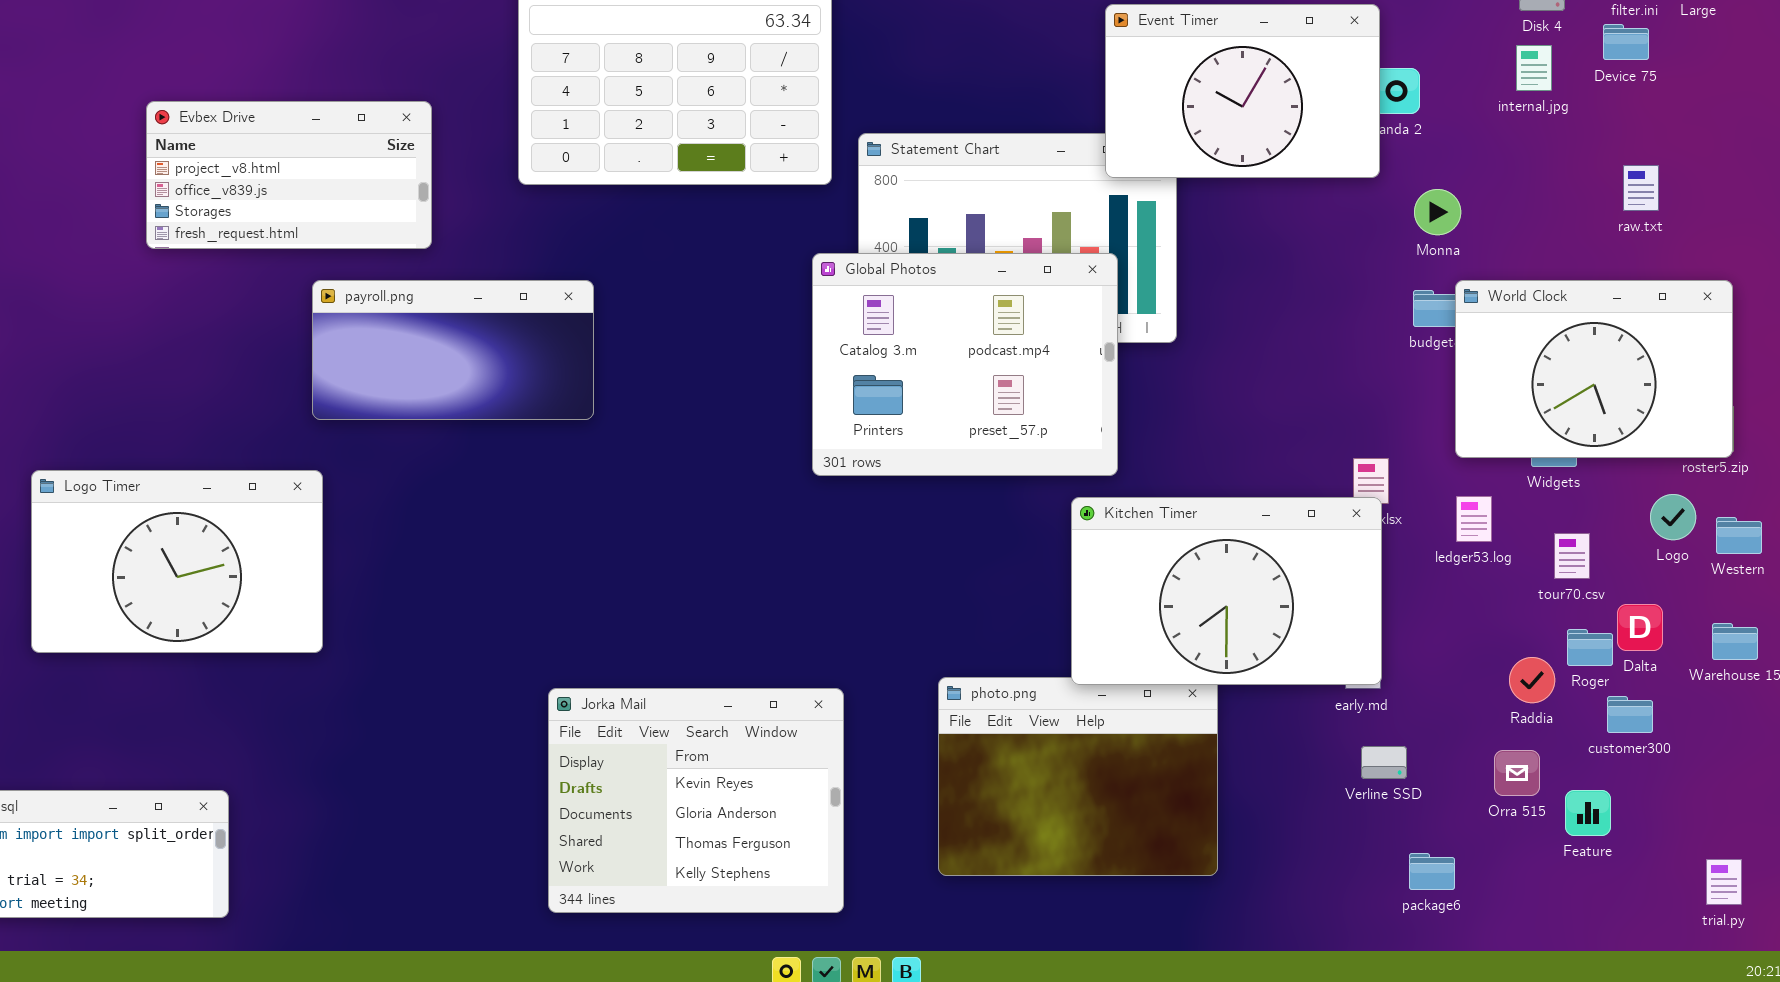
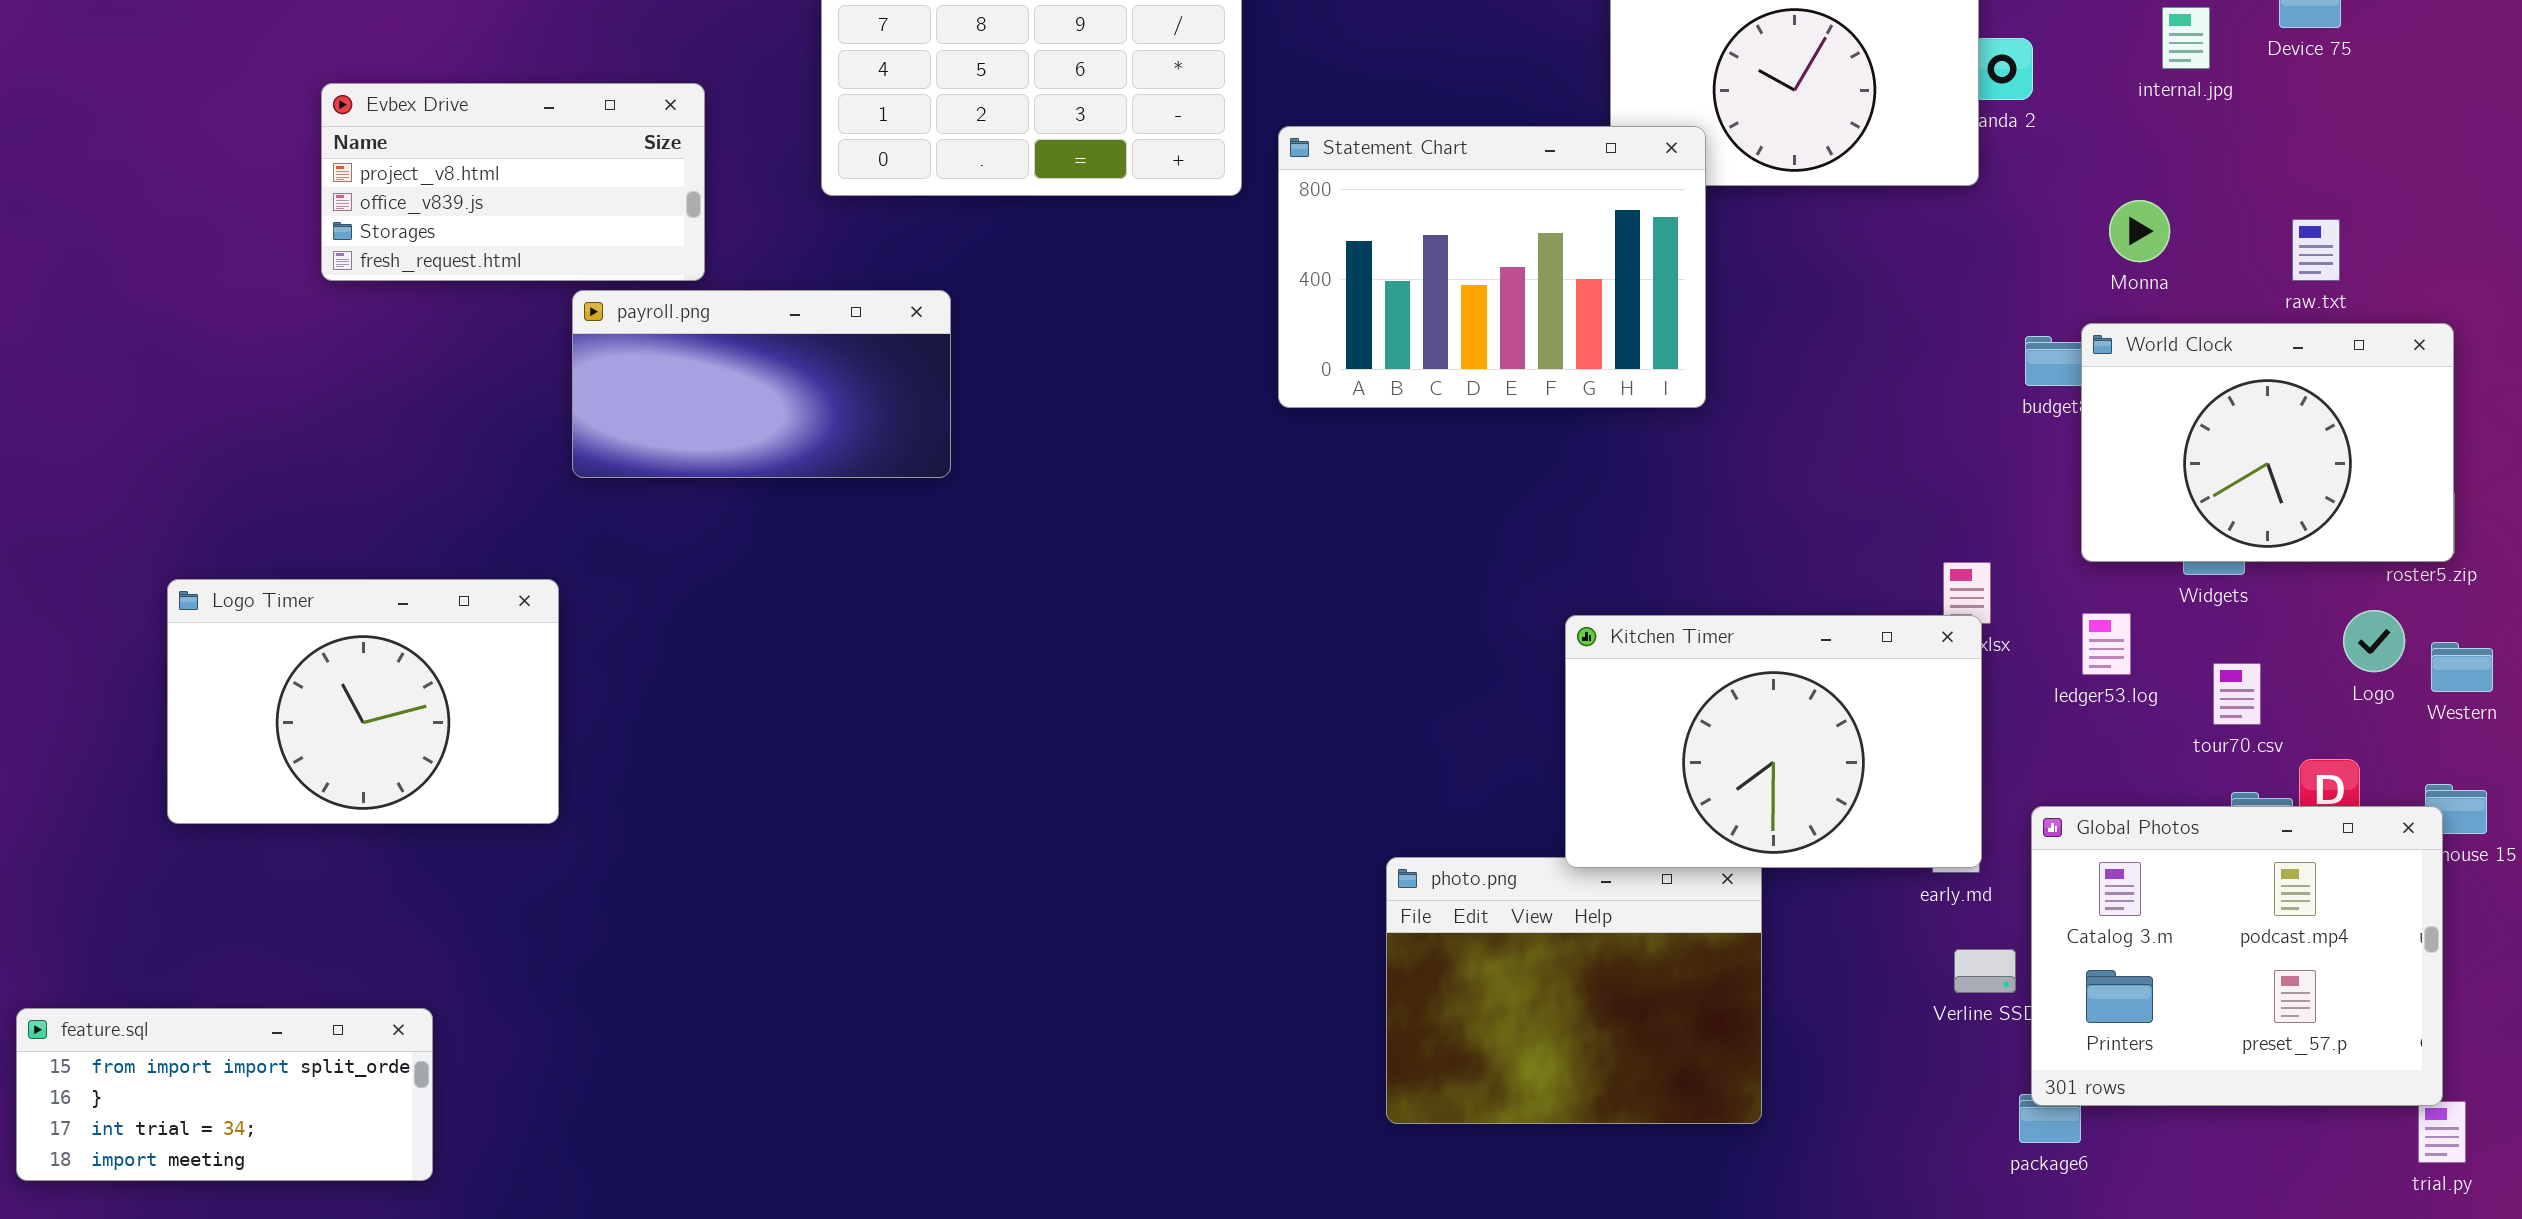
Statement Chart: [858,133,1177,343] -> [1278,126,1706,408], raised
raw.txt: [1623,165,1659,211] -> [2292,219,2340,281], moved
Monna: [1414,189,1461,235] -> [2109,200,2170,262], moved
Global Photos: [812,253,1118,476] -> [2031,806,2443,1106], moved
payroll.png: [312,280,594,420] -> [572,290,951,478], moved
Jorka Mail: [548,688,844,913] -> none, closed

